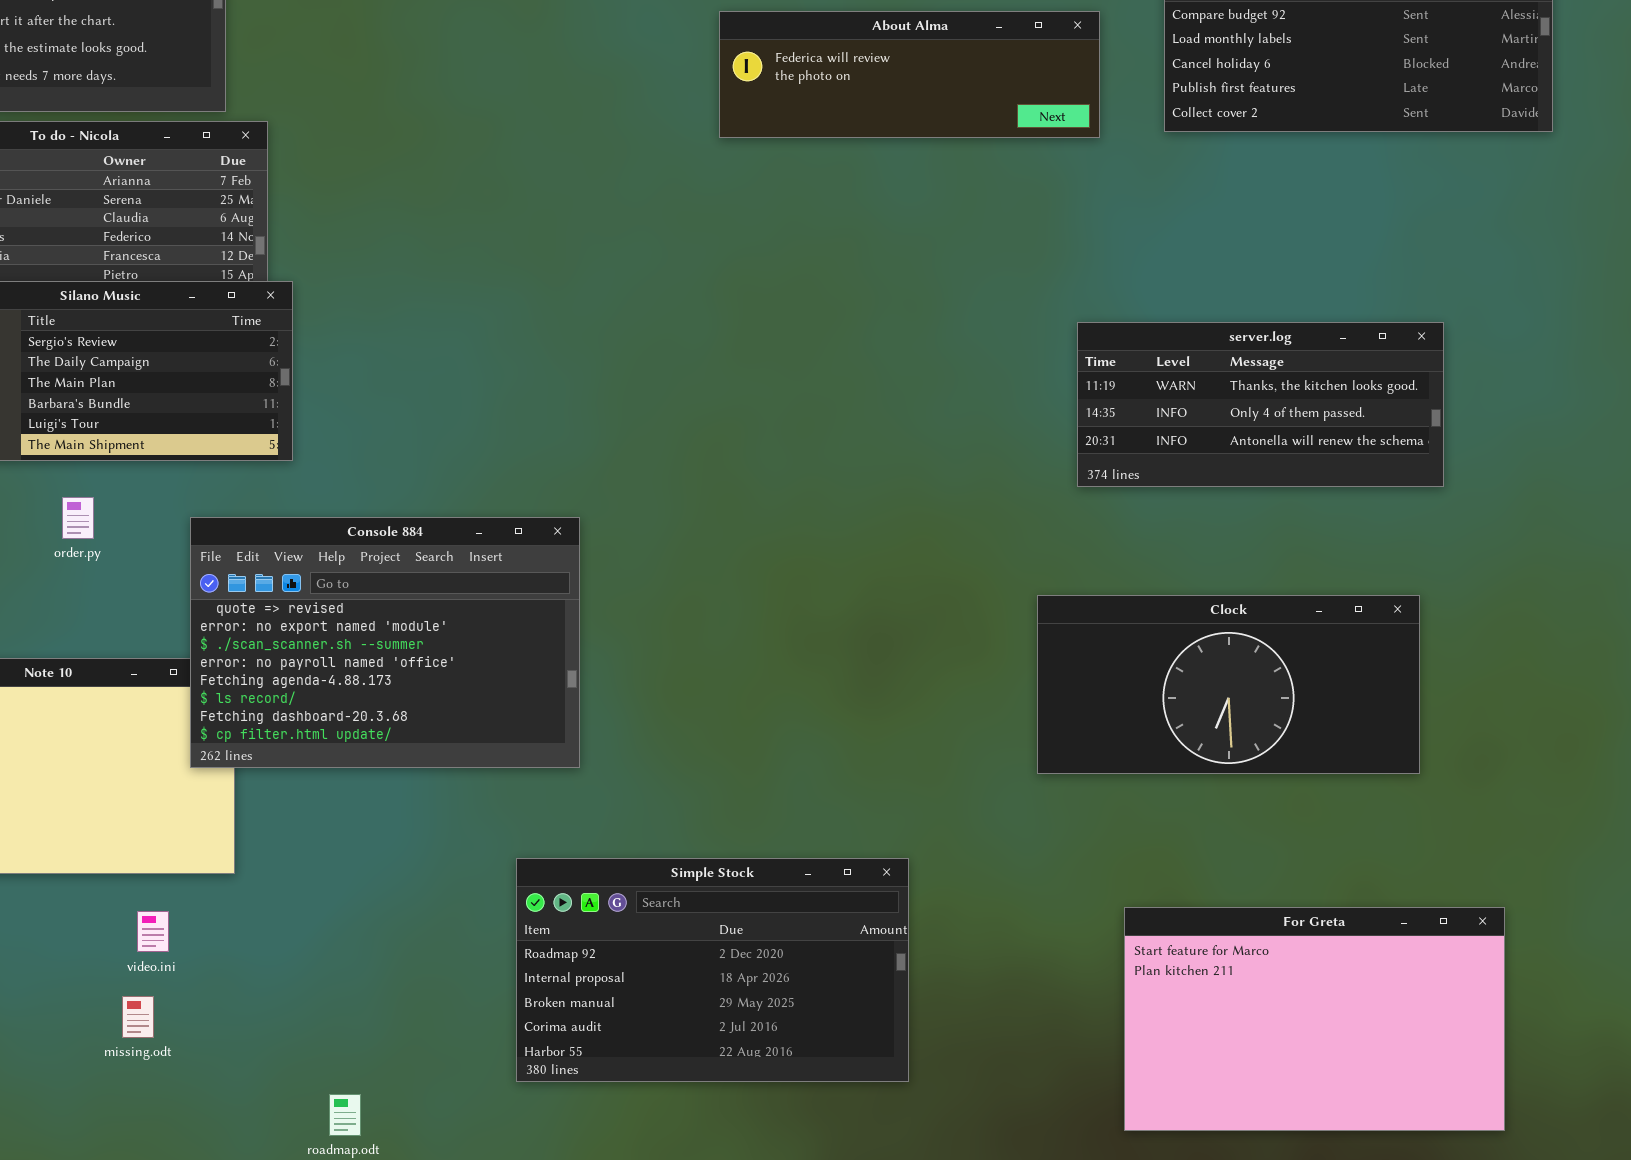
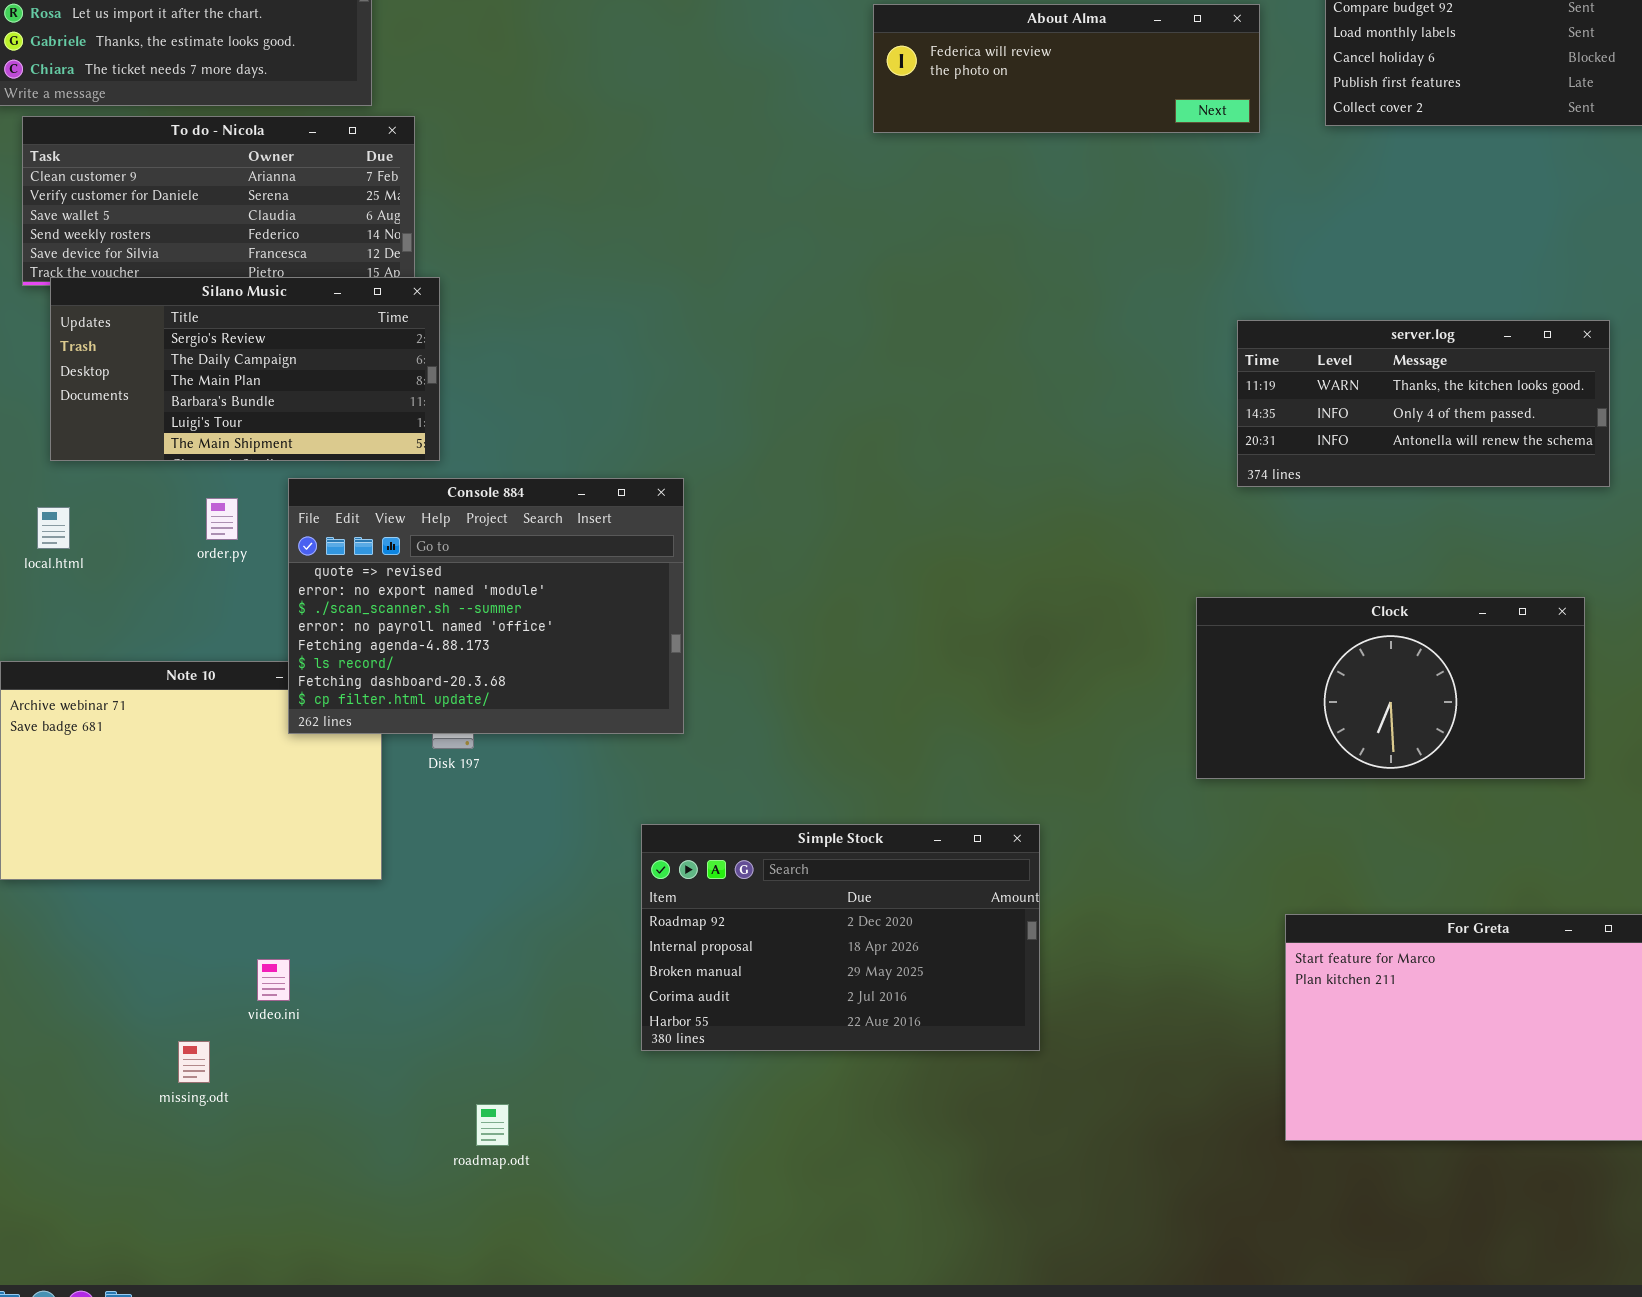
Console 884: [190,517,580,768] -> [288,478,684,734], moved
Simple Stock: [516,858,909,1082] -> [641,824,1040,1051], moved
video.ini: [137,911,169,952] -> [257,959,290,1001], moved
missing.odt: [122,996,154,1038] -> [178,1041,210,1083], moved

